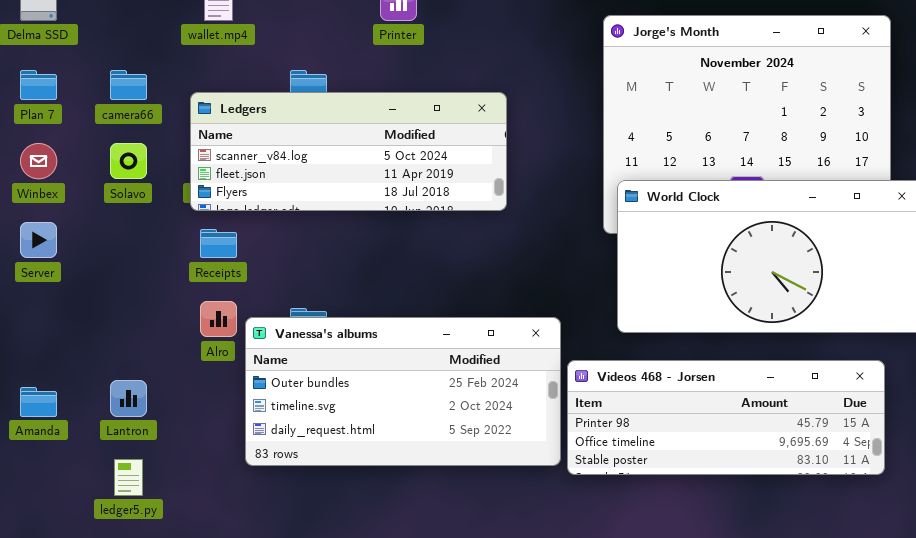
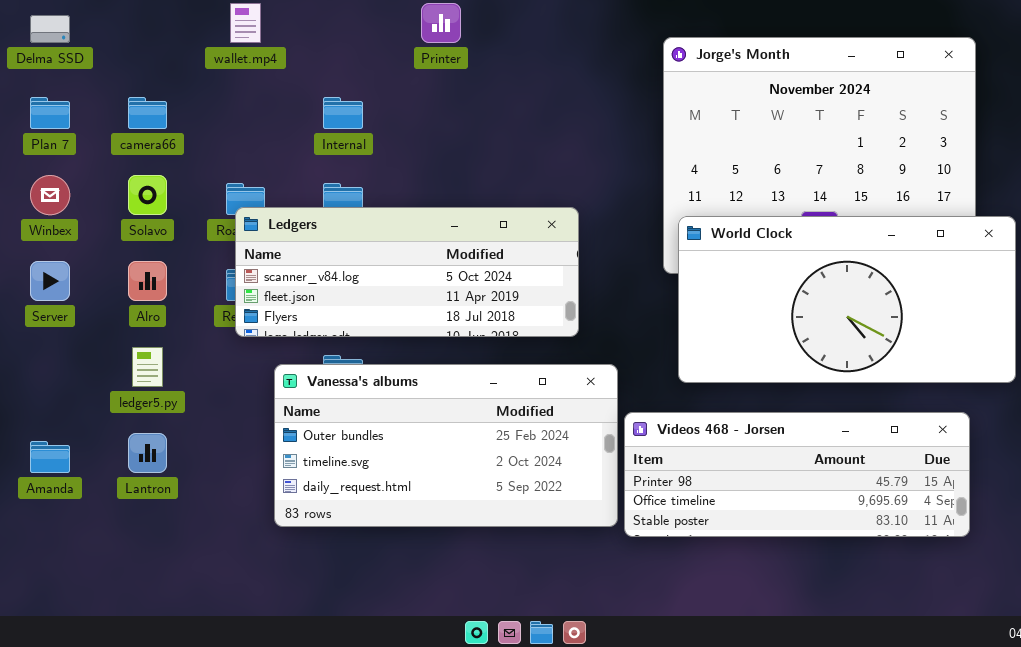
Ledgers: [190,92,507,211] -> [235,207,579,337], moved
Alro: [200,301,237,337] -> [128,261,167,301], moved
ledger5.py: [114,459,143,496] -> [132,347,163,387], moved

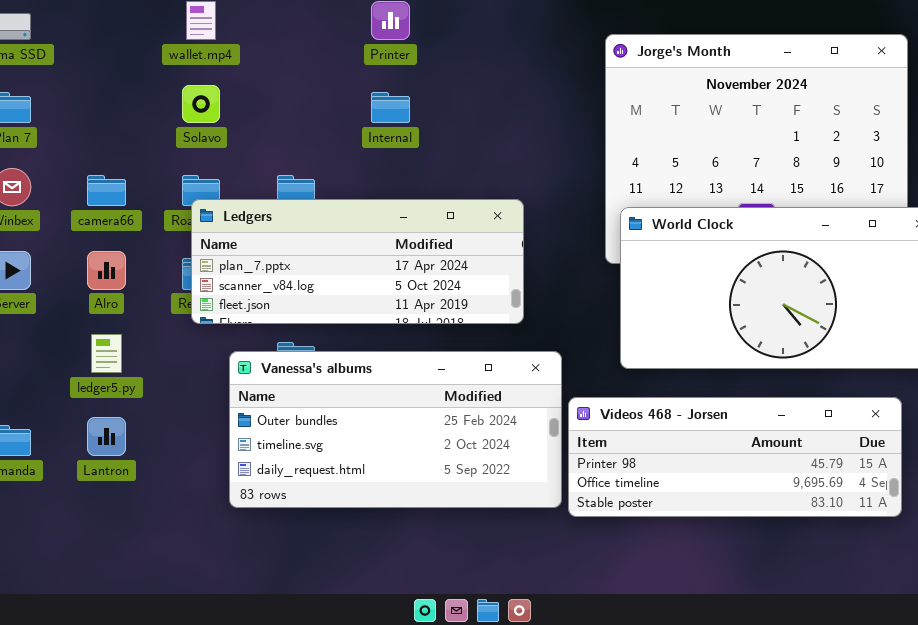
camera66: [128,97,167,129] -> [87,175,126,206], moved
Internal: [323,97,363,129] -> [371,92,410,123], moved
Solavo: [128,175,167,215] -> [182,85,220,123], moved
Ledgers: [235,207,579,337] -> [191,199,524,324], scrolled up 1 row

